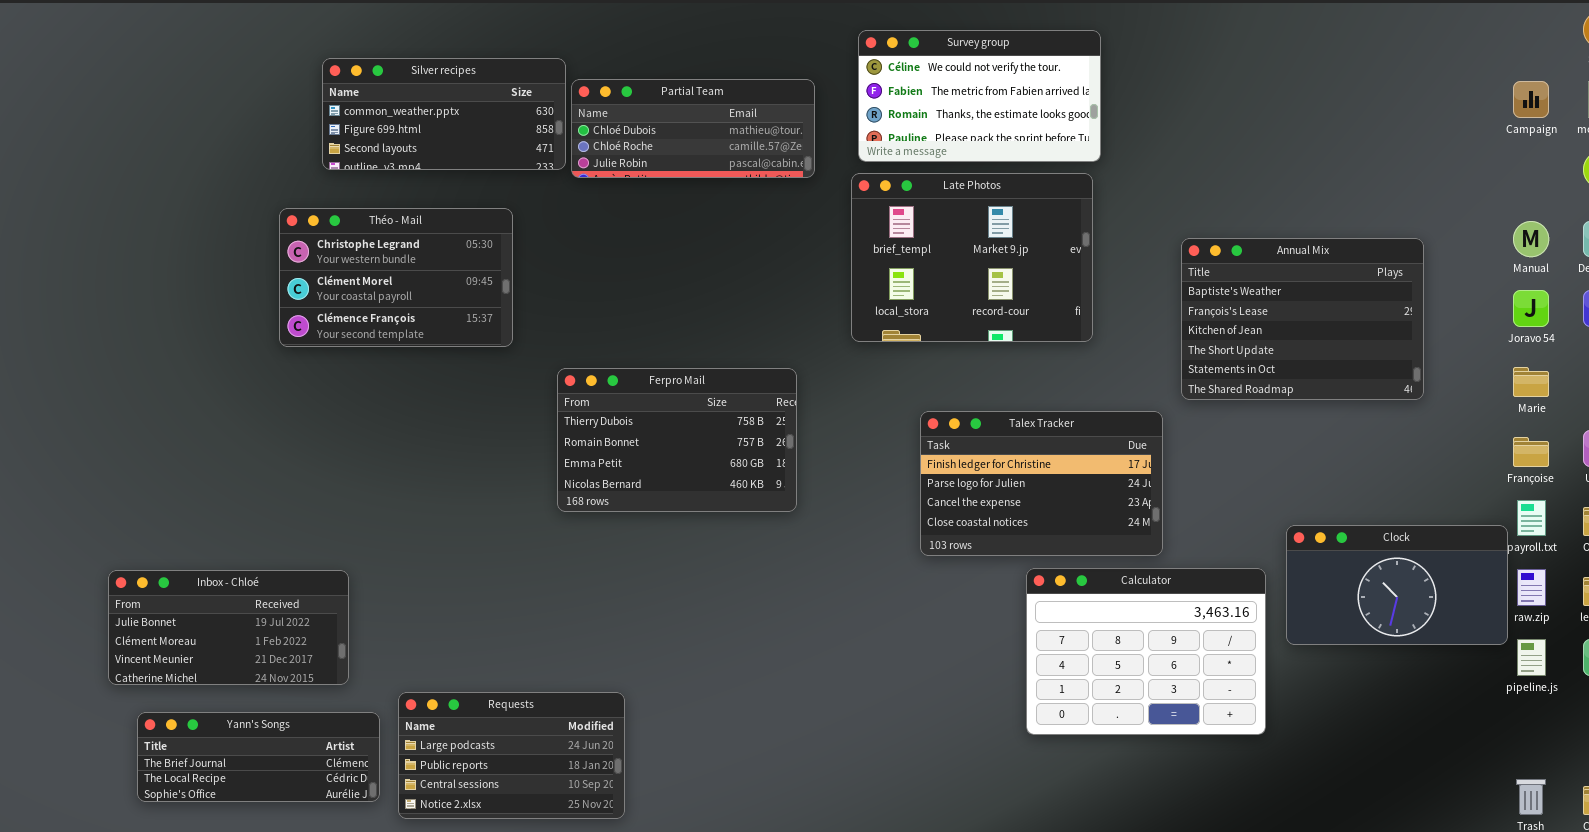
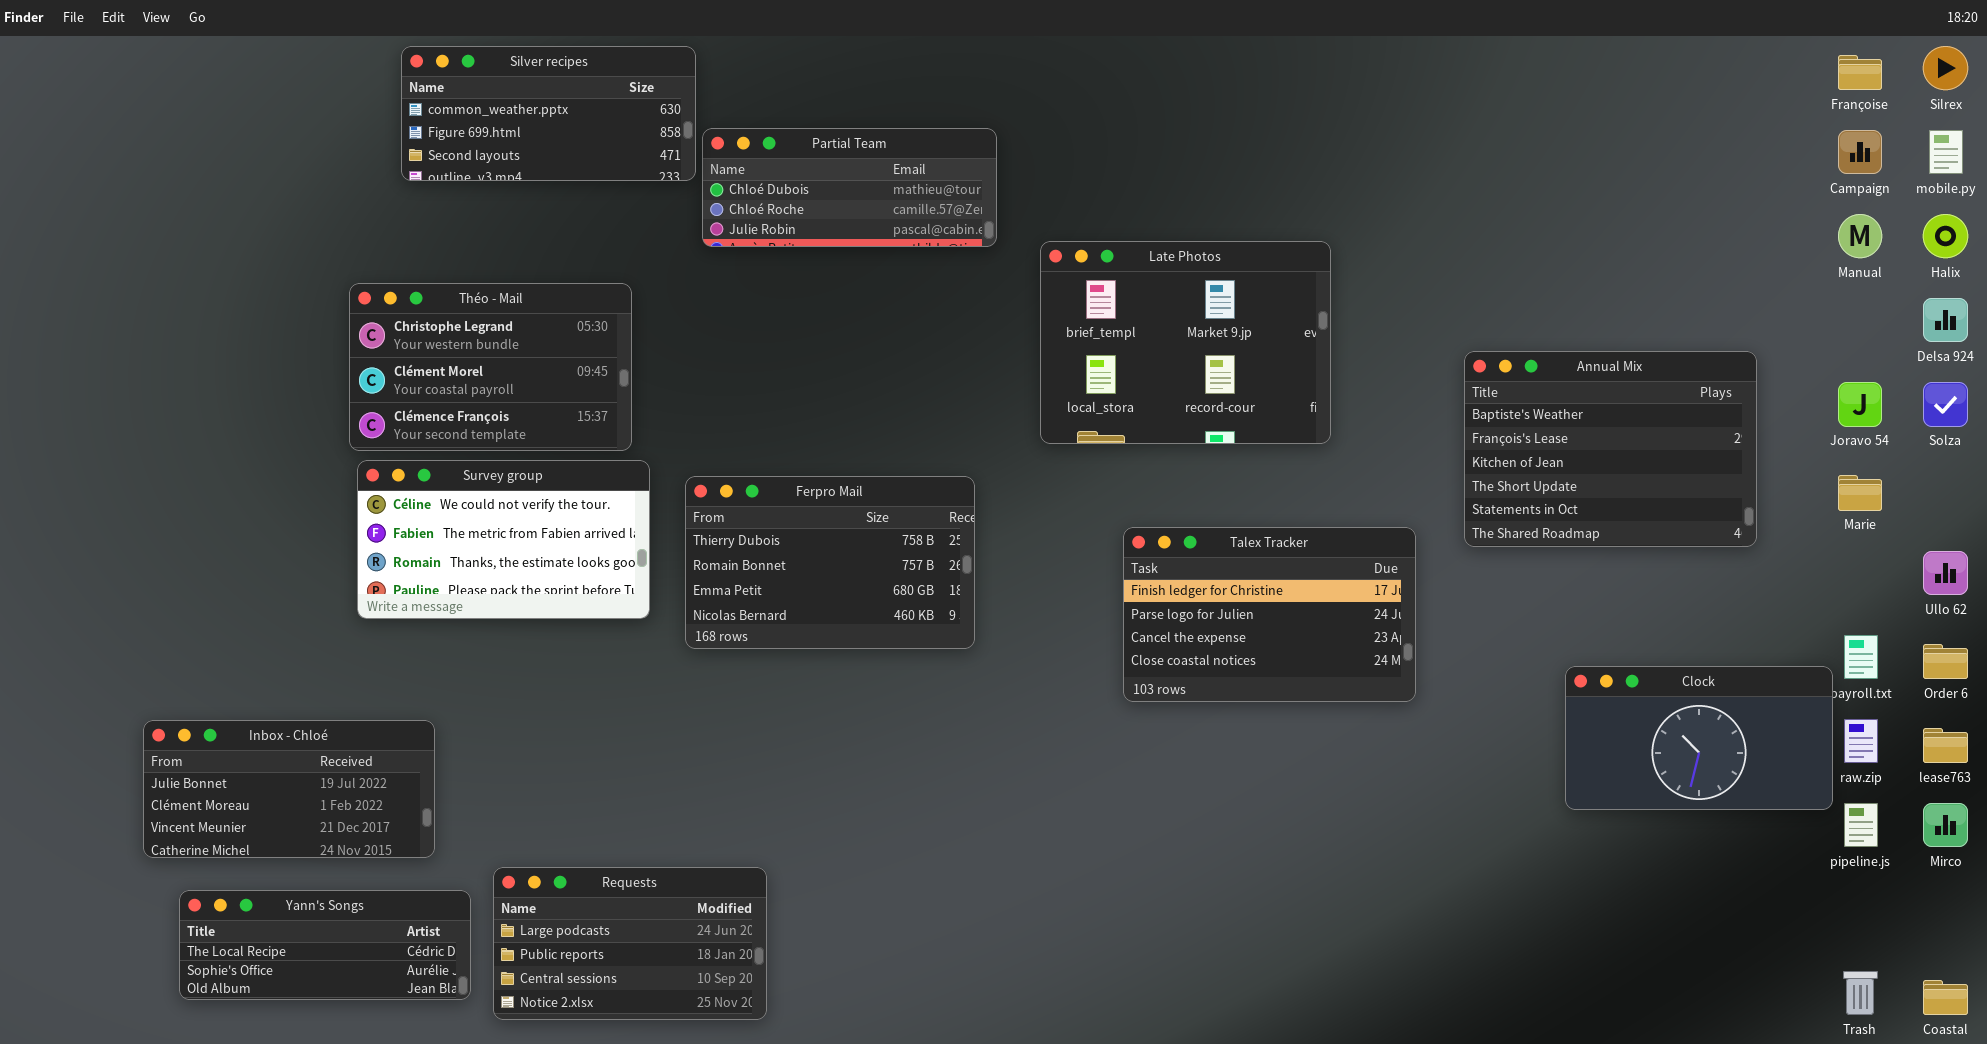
Survey group: [858,30,1101,162] -> [357,460,650,619], moved
Silver recipes: [322,58,566,170] -> [401,46,696,181], moved
Manual: [1513,221,1549,257] -> [1838,214,1882,258], moved
Annual Mix: [1181,238,1424,400] -> [1464,351,1757,547], moved
Françoise: [1513,437,1549,467] -> [1838,55,1882,90], moved
Calculator: [1026,568,1266,735] -> none, closed
Yann's Songs: [137,712,380,802] -> [179,890,471,1000], scrolled down 1 row

